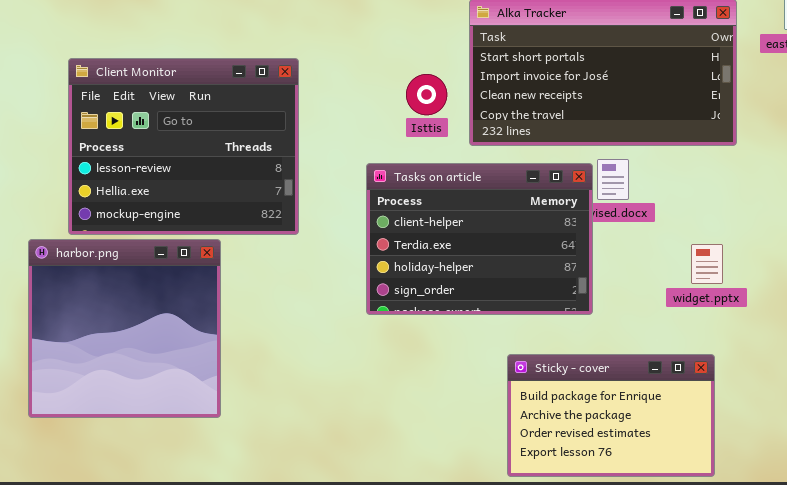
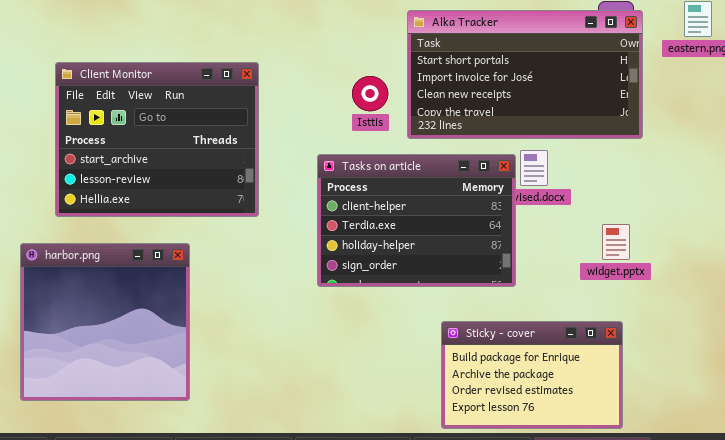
Client Monitor: [68,58,299,235] -> [55,62,259,217], scrolled up 1 row
harbor.png: [28,239,221,418] -> [20,243,190,401], moved

